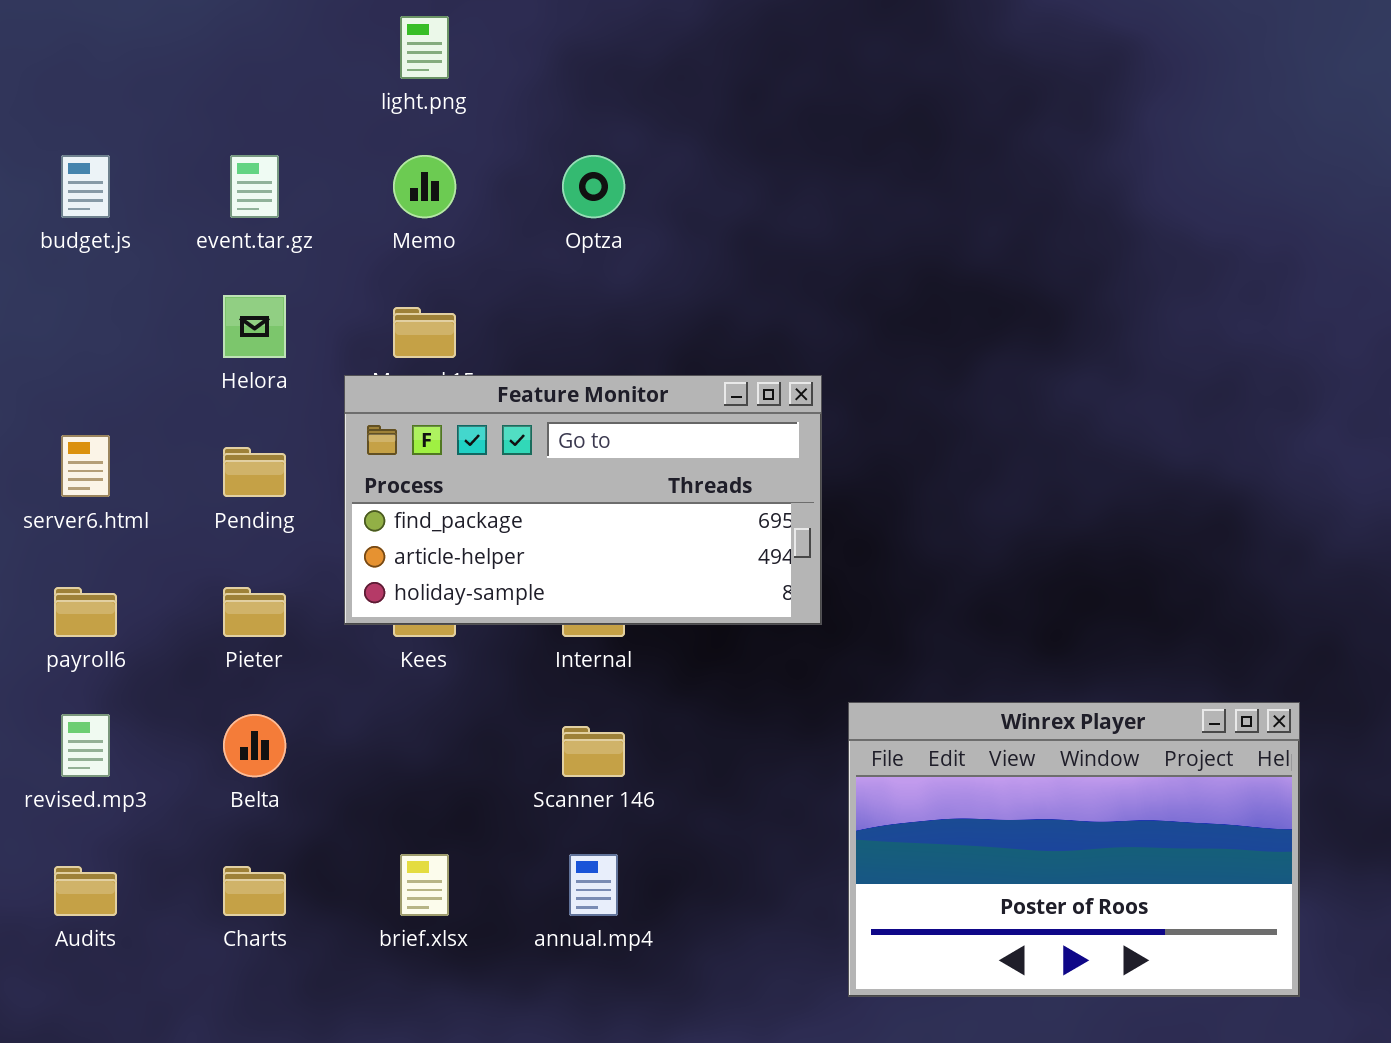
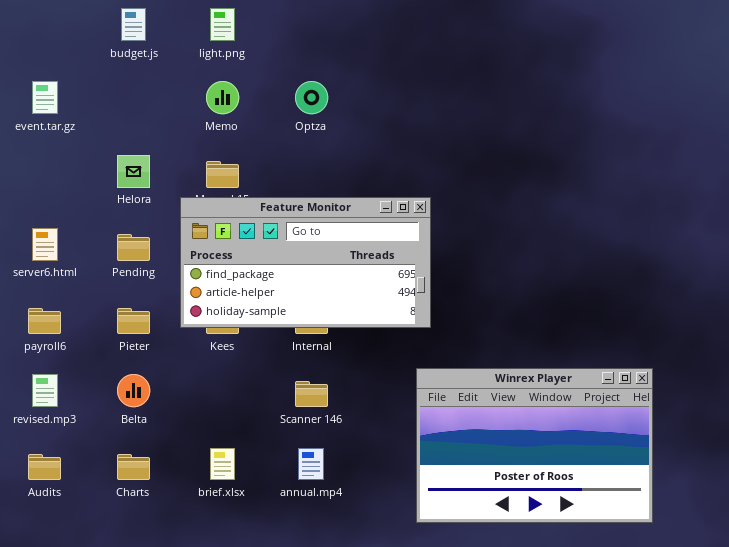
budget.js: [61,155,110,218] -> [121,8,146,41], moved
event.tar.gz: [230,155,279,218] -> [32,81,58,114], moved
Winrex Player: [848,702,1300,997] -> [416,368,653,523], moved

